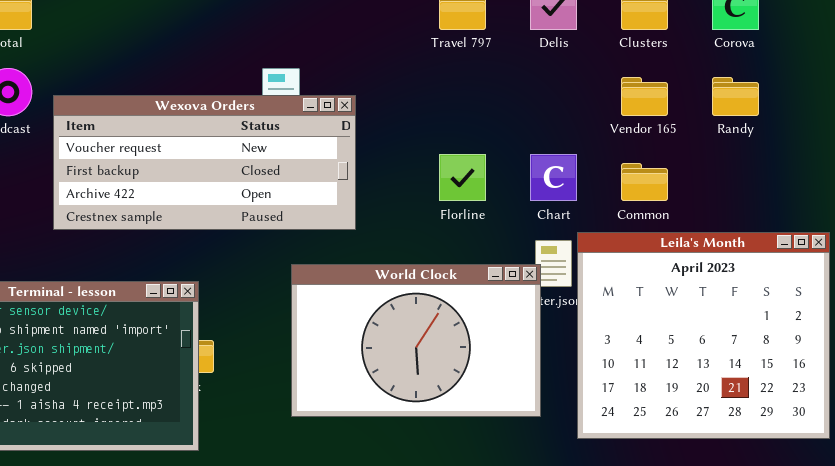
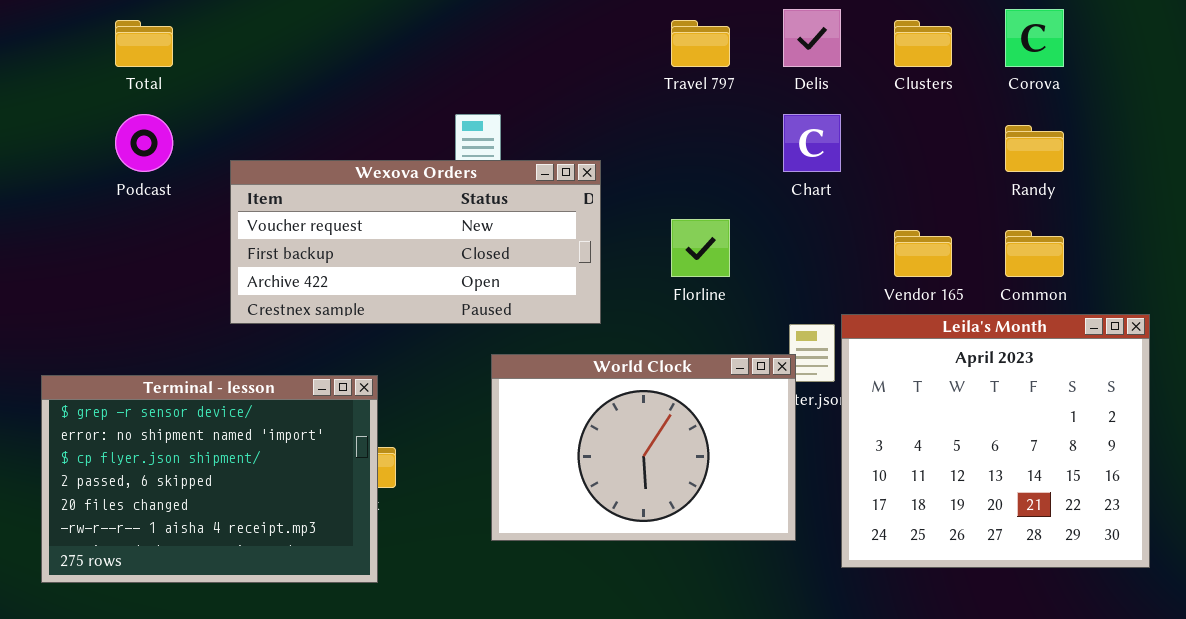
Vendor 165: [621,77,668,116] -> [894,230,952,277], moved
Wexova Orders: [53,95,356,230] -> [230,160,601,324], moved
Chart: [530,154,577,201] -> [783,114,841,172], moved
Common: [621,163,668,201] -> [1005,230,1064,277], moved

